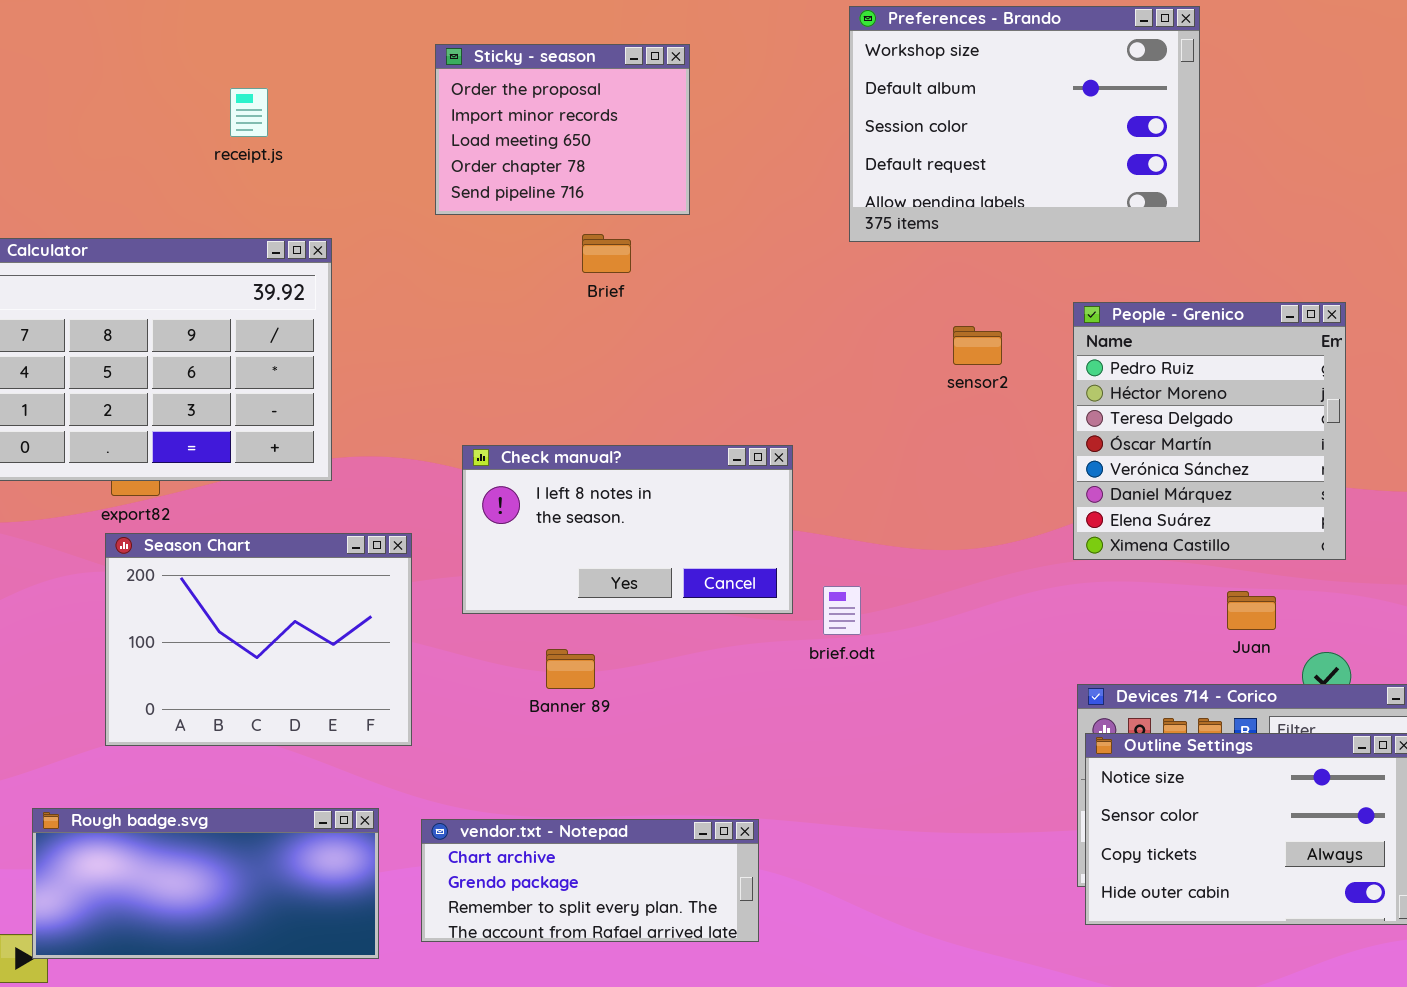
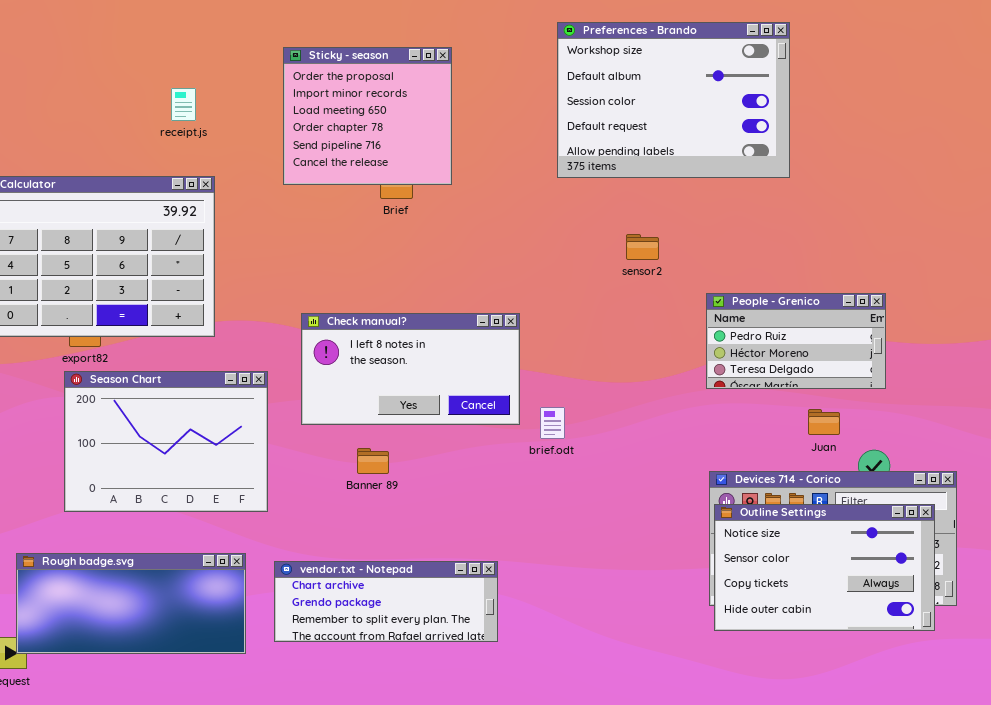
Sticky - season: [435,44,690,215] -> [283,47,452,185], resized
receipt.js: [230,88,268,137] -> [171,88,196,121], moved
People - Grenico: [1073,302,1346,560] -> [706,293,886,389], resized

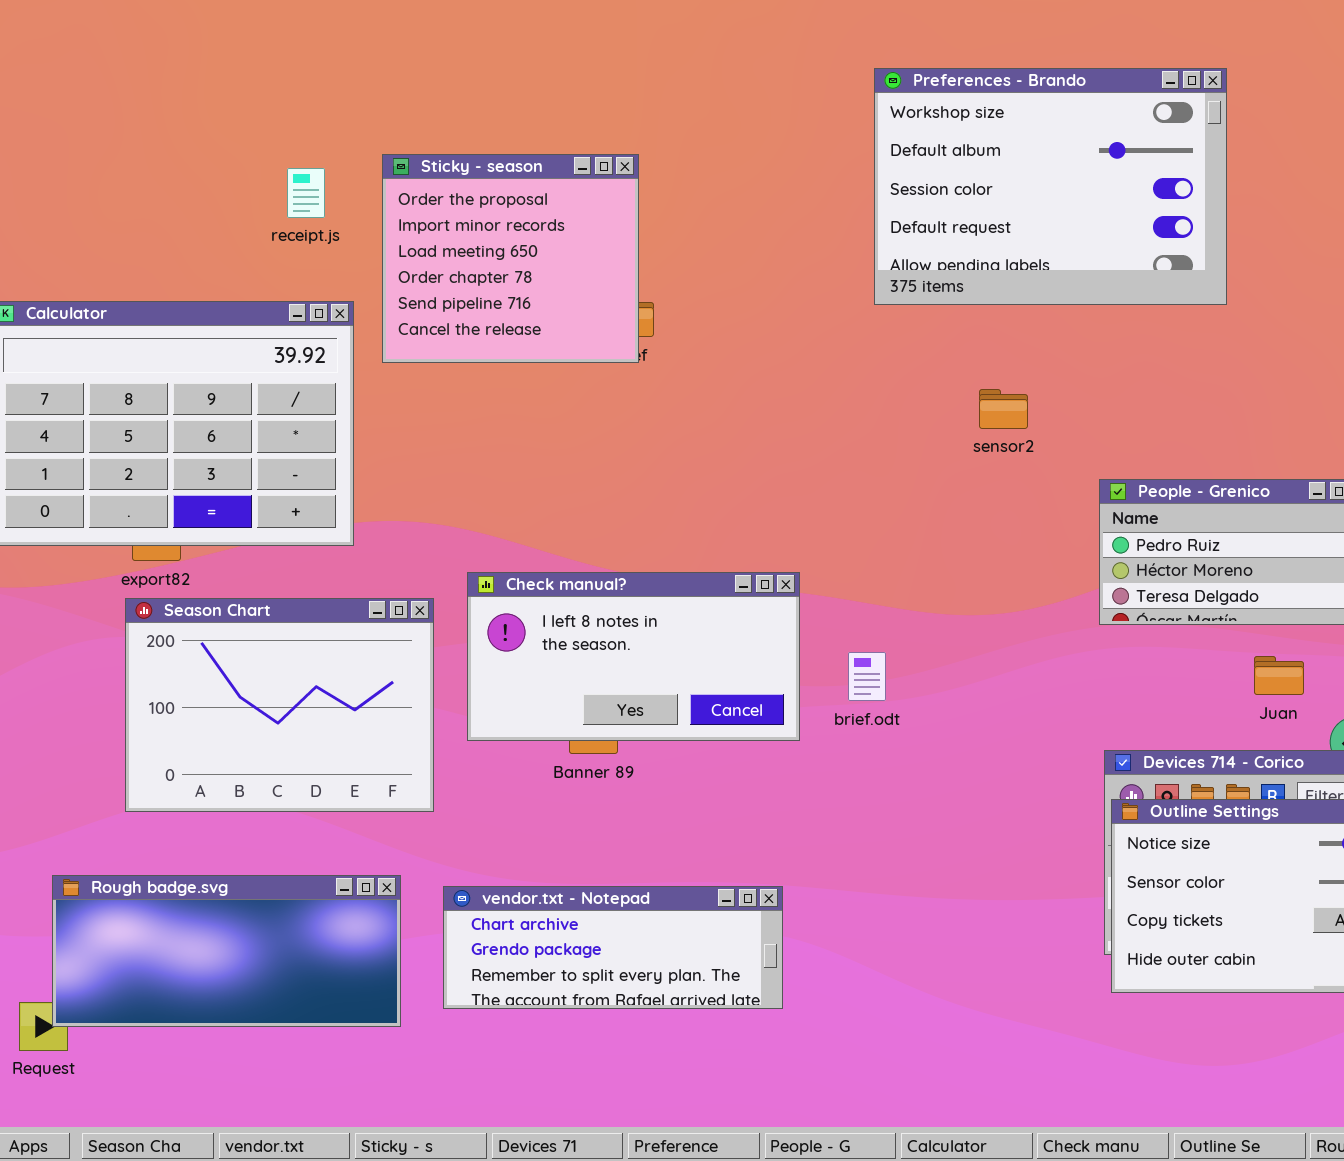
Sticky - season: [283,47,452,185] -> [382,154,639,363], moved
Check manual?: [301,313,520,425] -> [467,572,800,741], moved

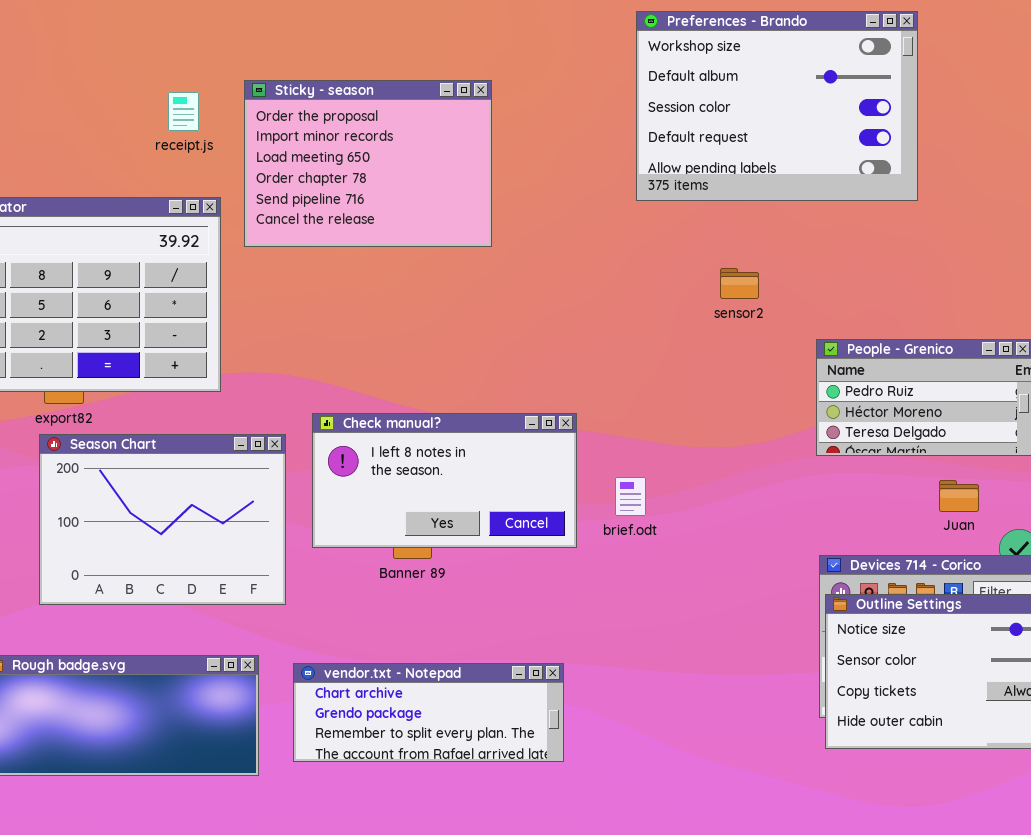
Sticky - season: [382,154,639,363] -> [244,80,492,247], resized

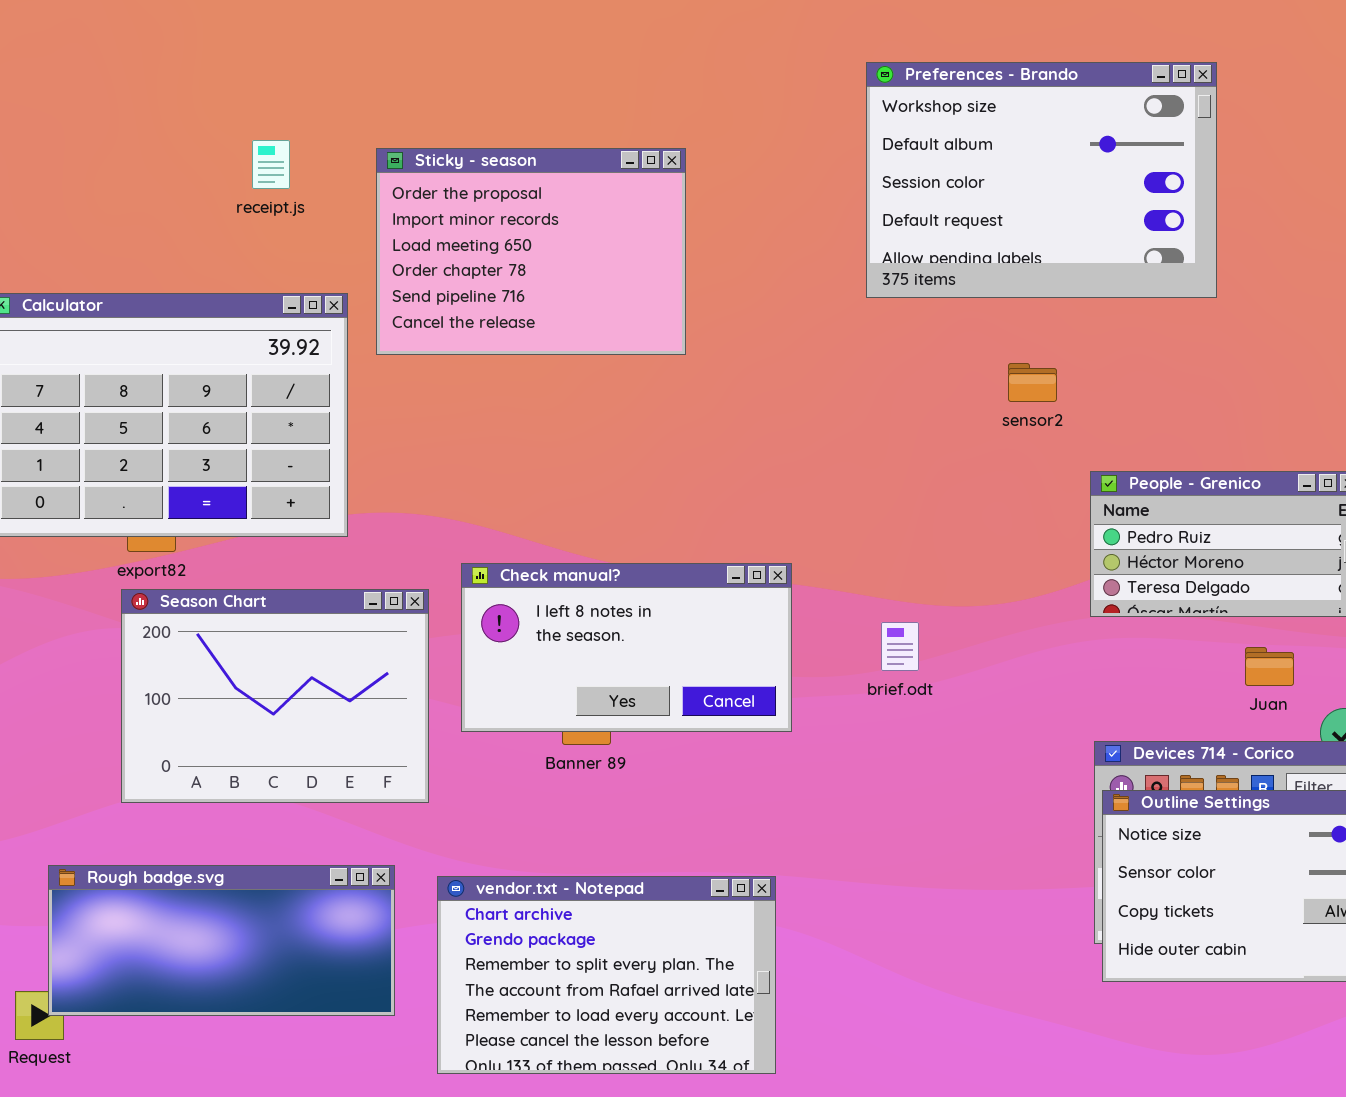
receipt.js: [168,92,199,131] -> [252,140,290,189], moved
sensor2: [720,268,759,299] -> [1008,363,1057,402], moved
brief.odt: [615,477,646,516] -> [881,622,919,671], moved
vendor.txt - Notepad: [293,663,564,762] -> [437,876,776,1074], resized

